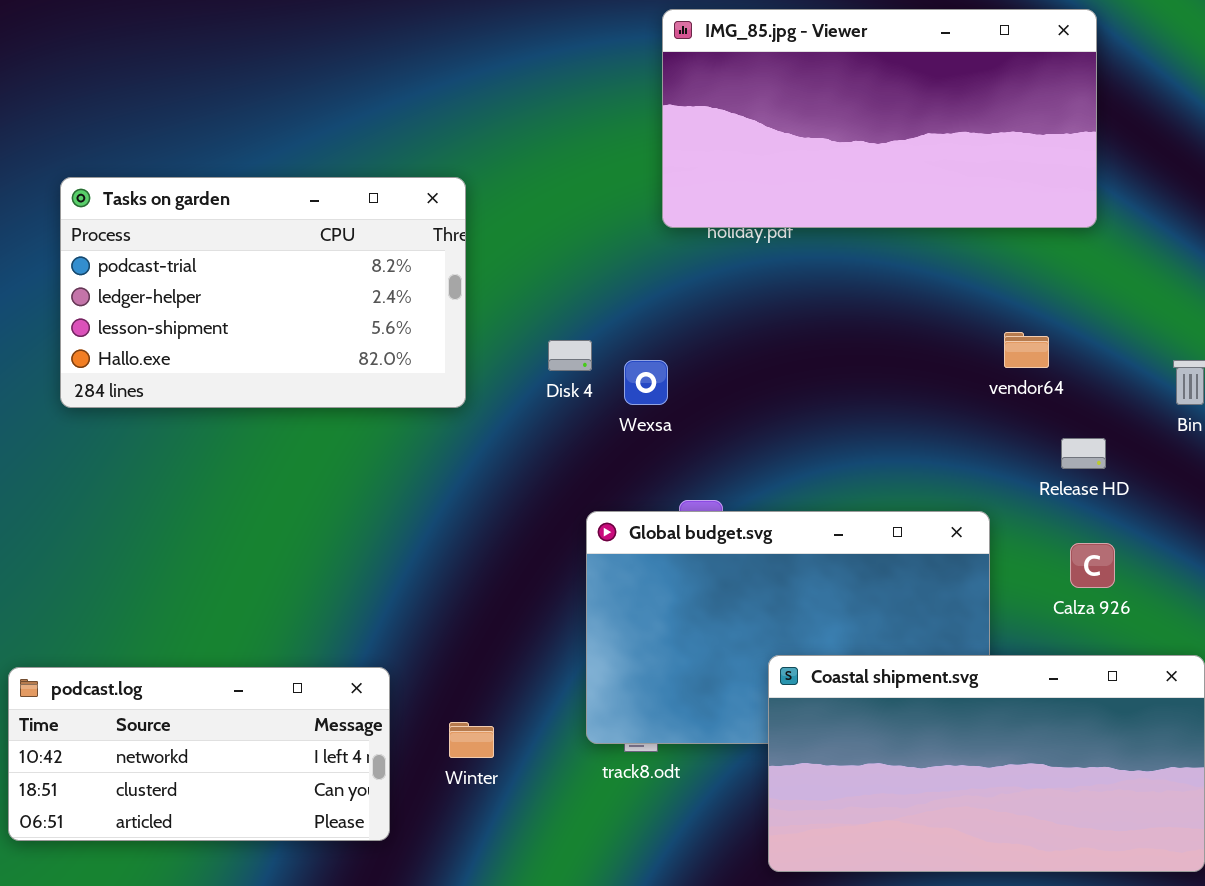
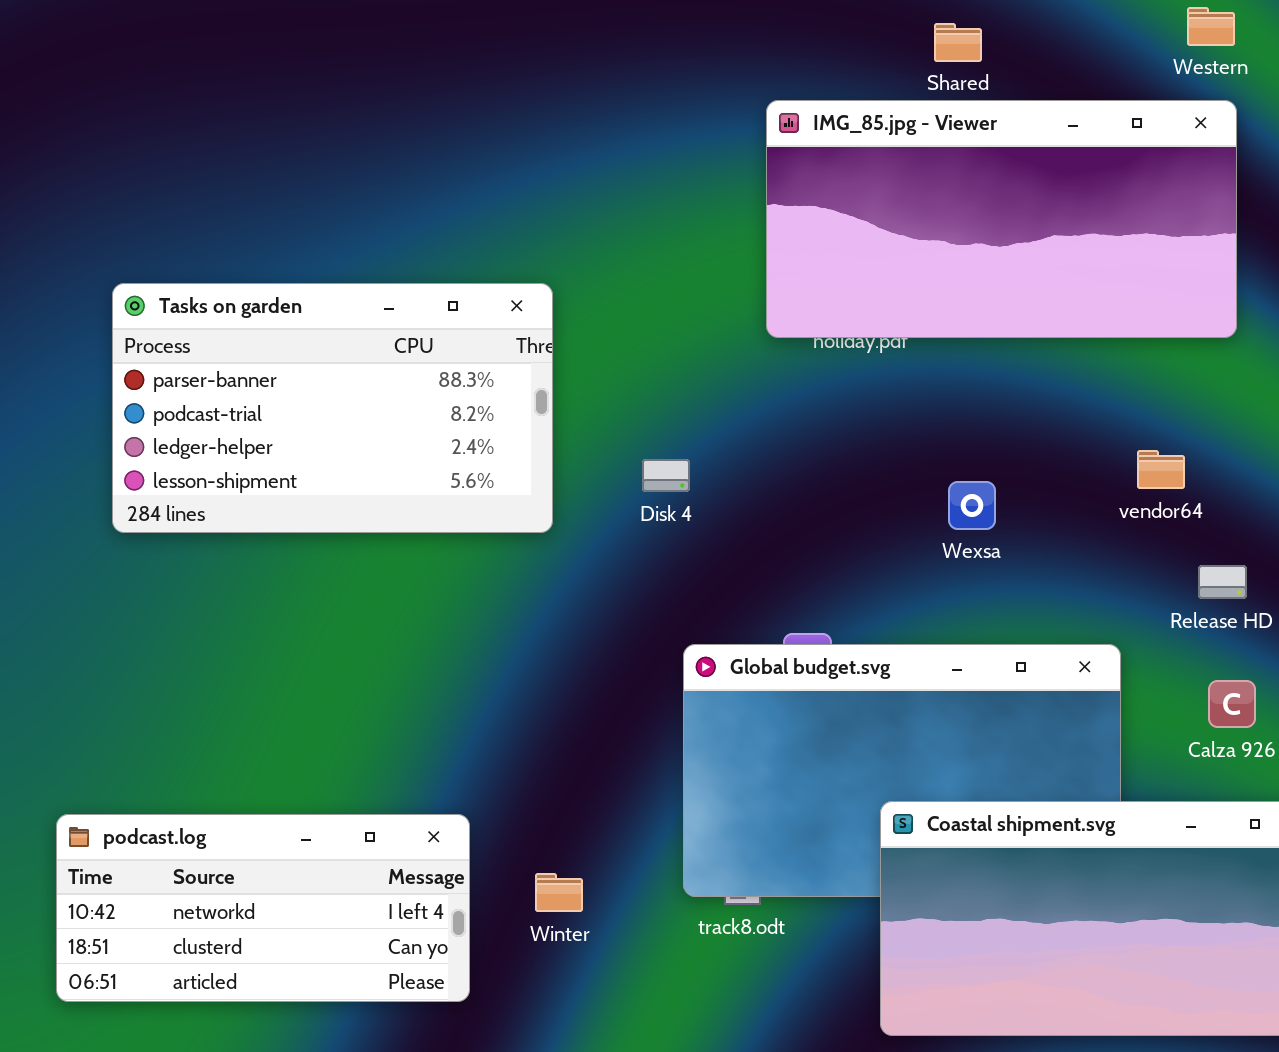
Tasks on garden: [60,177,466,408] -> [112,283,553,533], scrolled up 1 row
Wexsa: [624,360,668,405] -> [948,481,996,530], moved

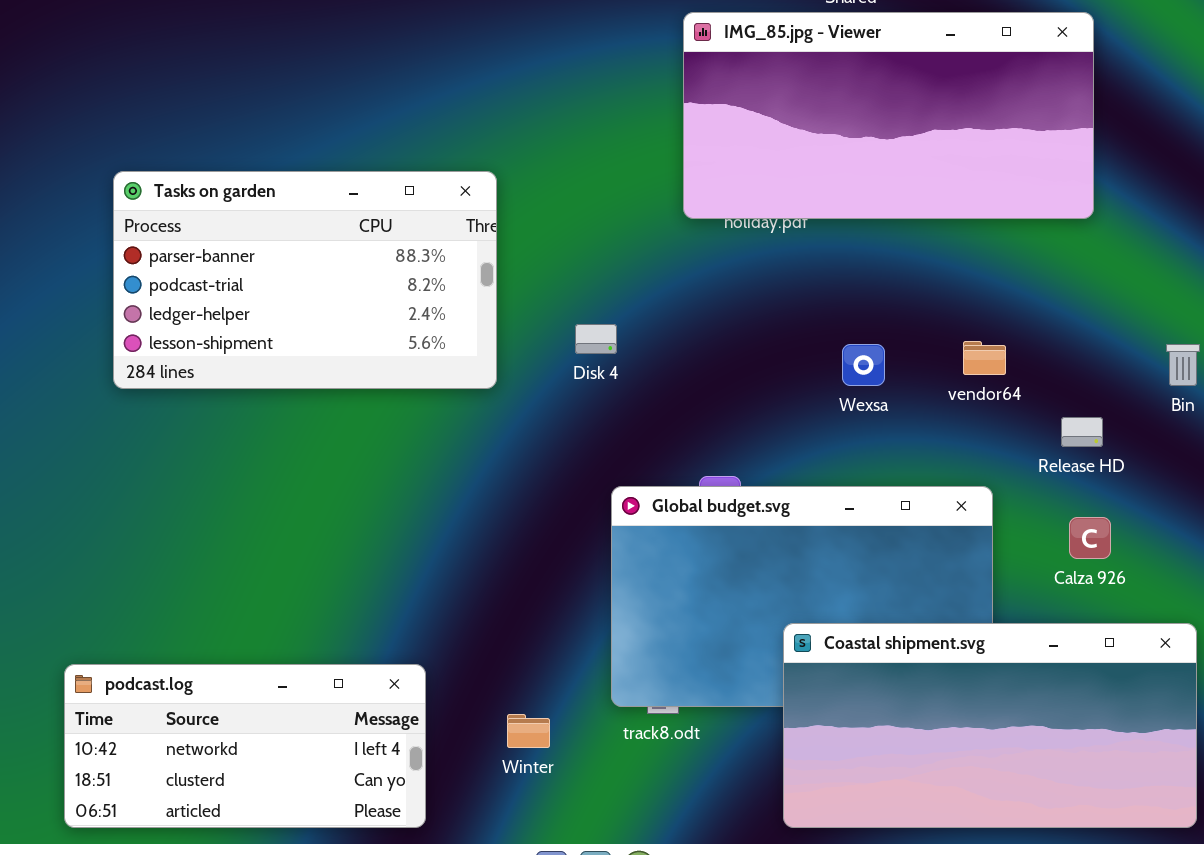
vendor64: [1137,450,1185,489] -> [963,341,1006,375], moved
podcast.log: [56,814,470,1002] -> [64,664,426,828], moved
Winter: [535,873,583,912] -> [507,714,550,748], moved

